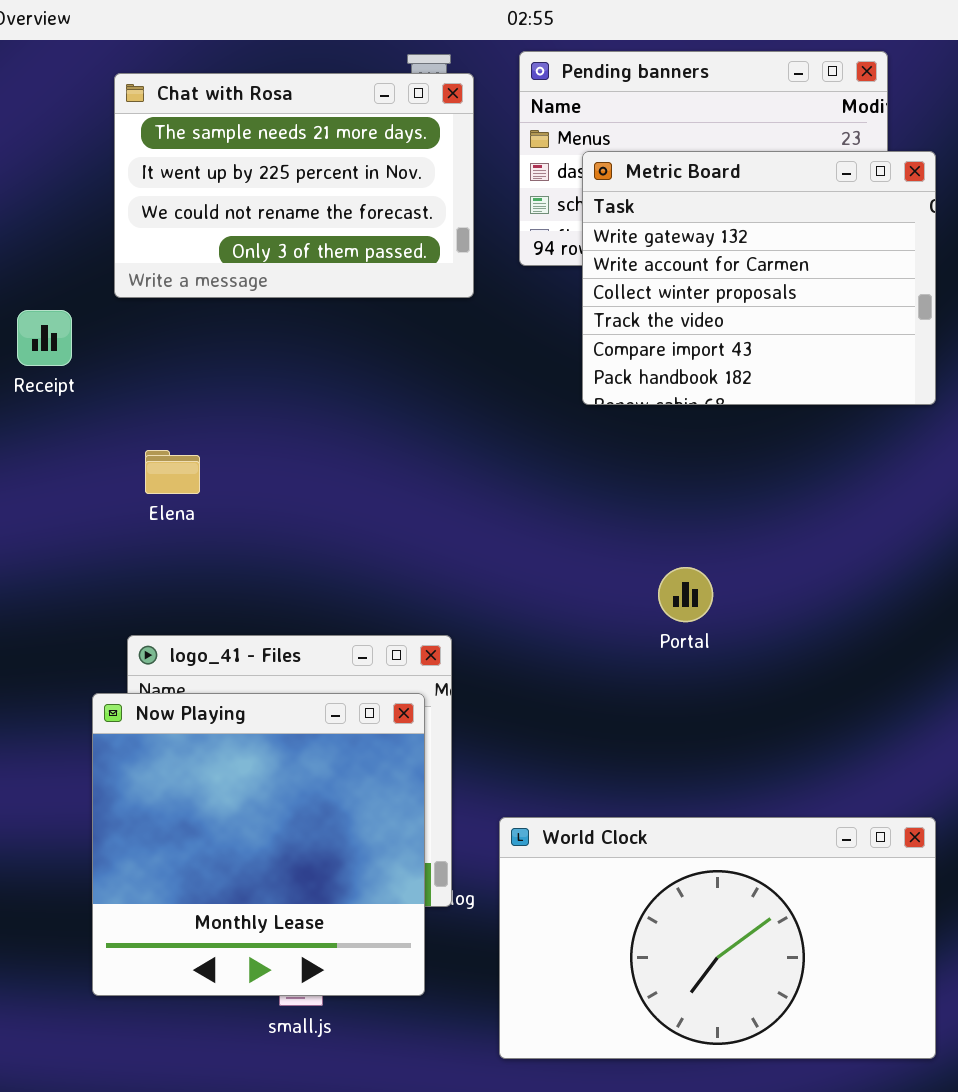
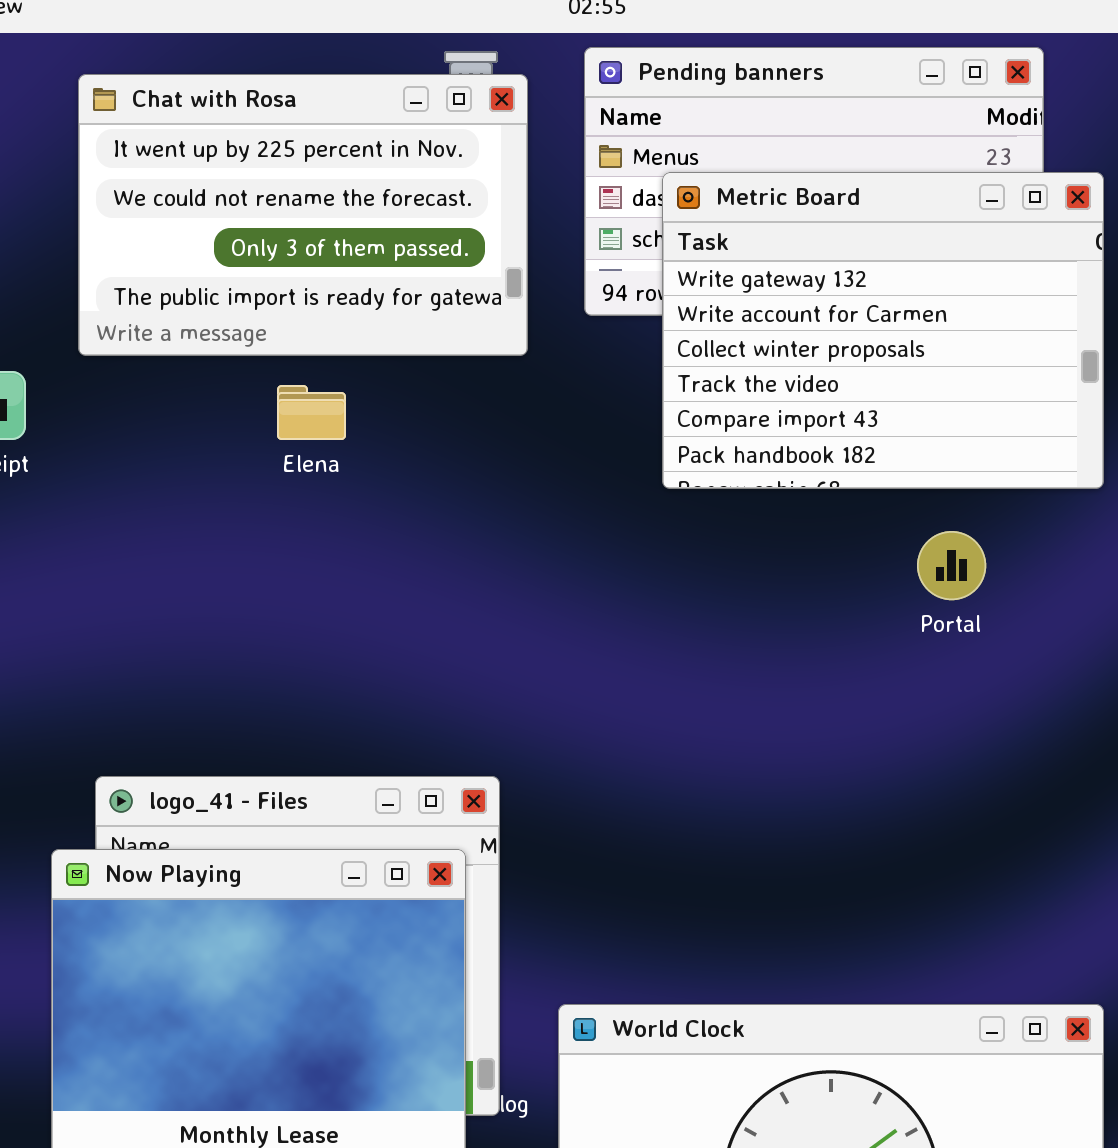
Chat with Rosa: [114,73,474,298] -> [78,74,528,356], scrolled down 1 row
Elena: [145,450,200,494] -> [277,385,346,440], moved
Portal: [658,567,713,622] -> [917,531,986,600], moved

